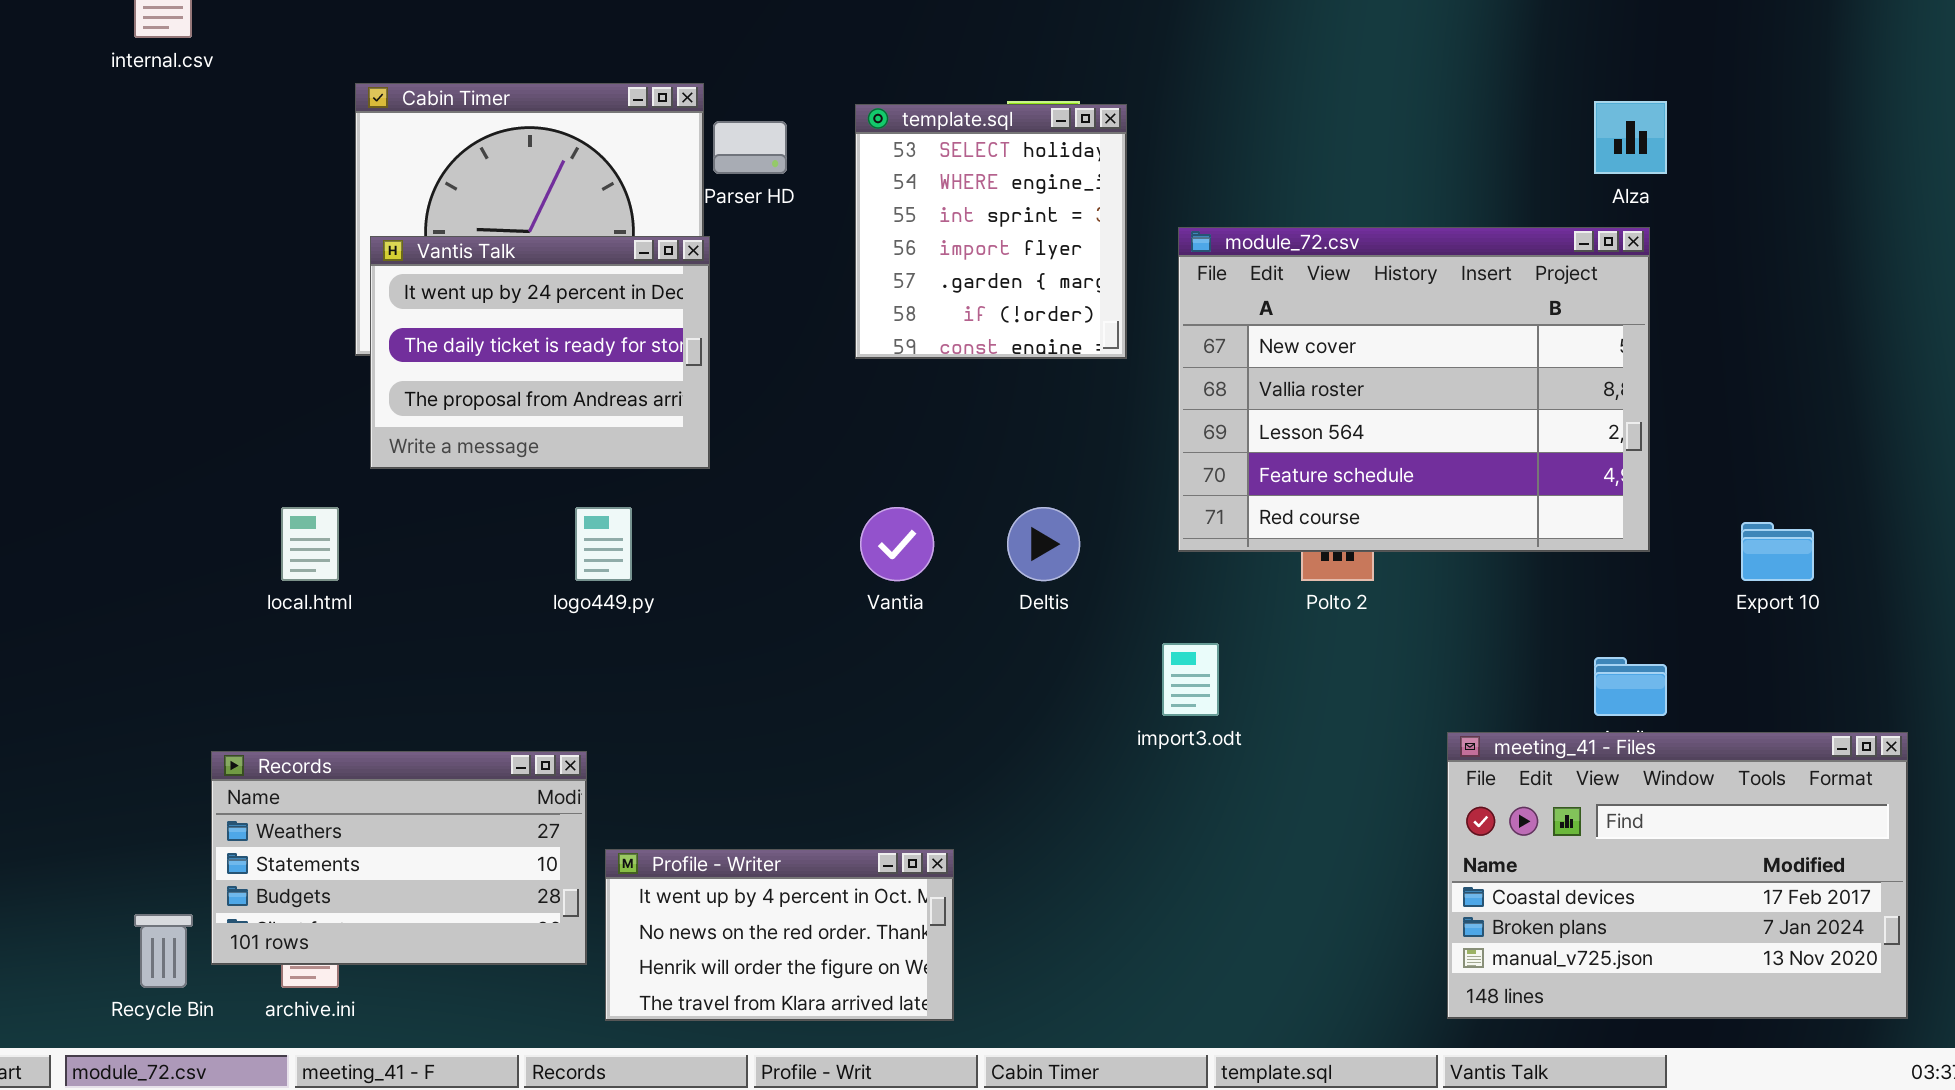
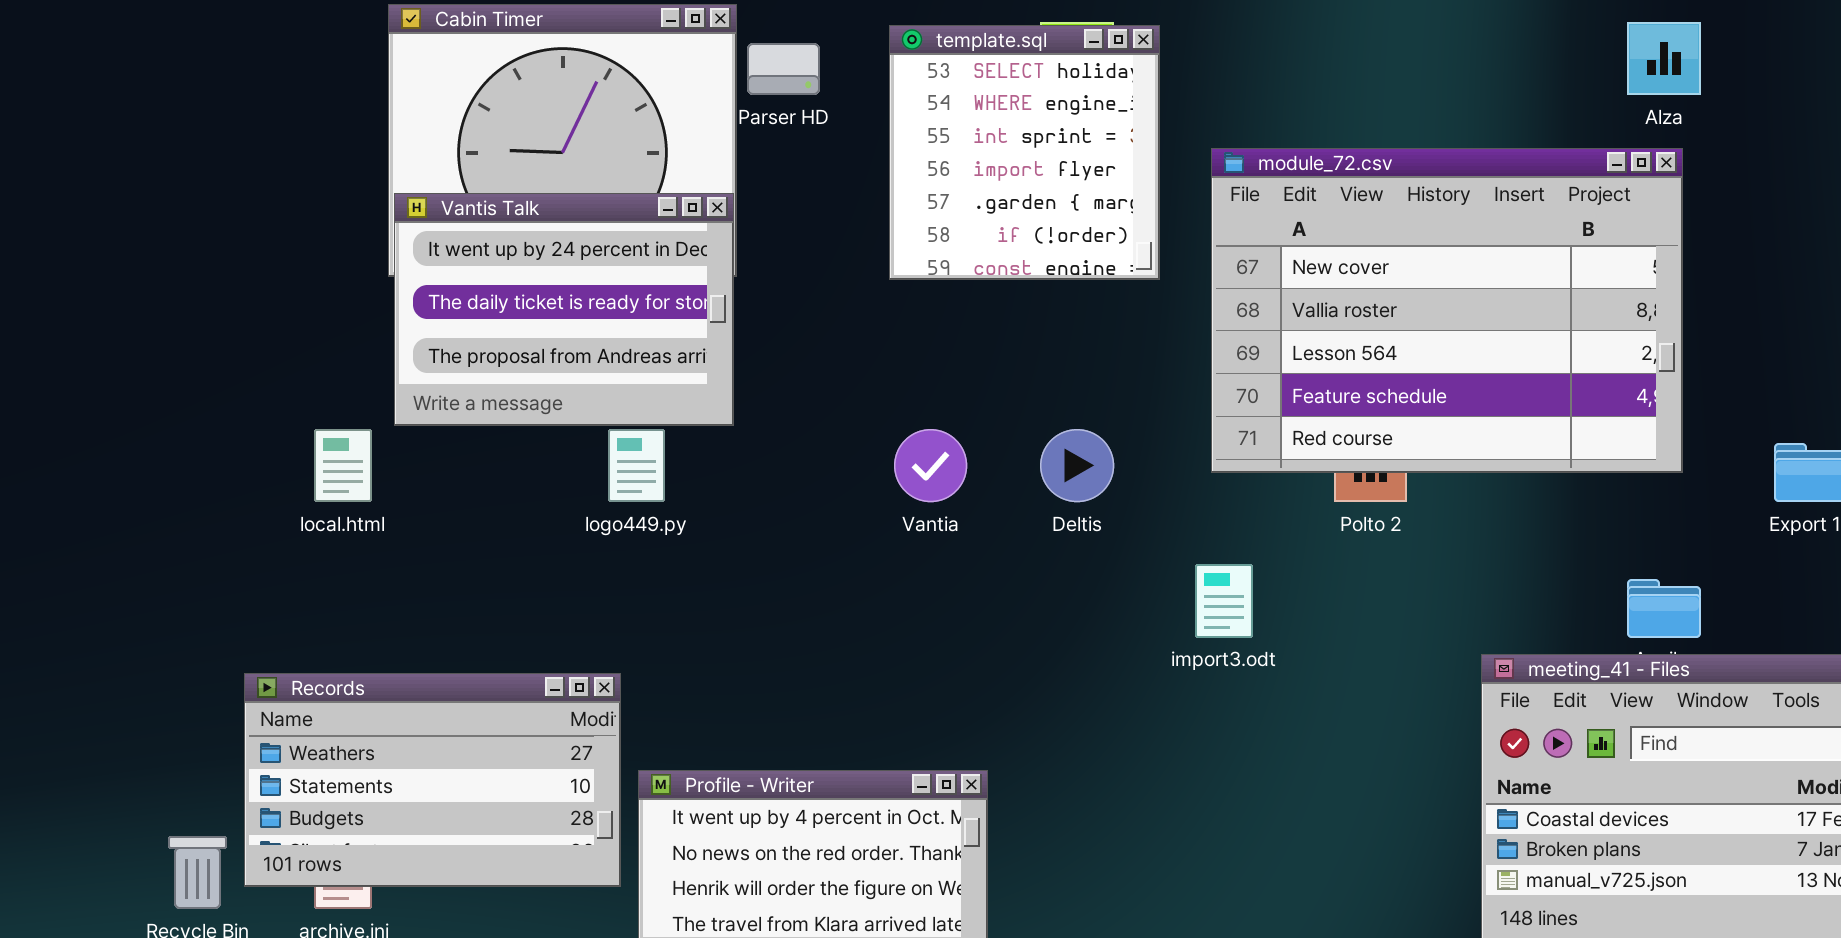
Vantis Talk: [370,236,710,469] -> [394,193,734,426], moved

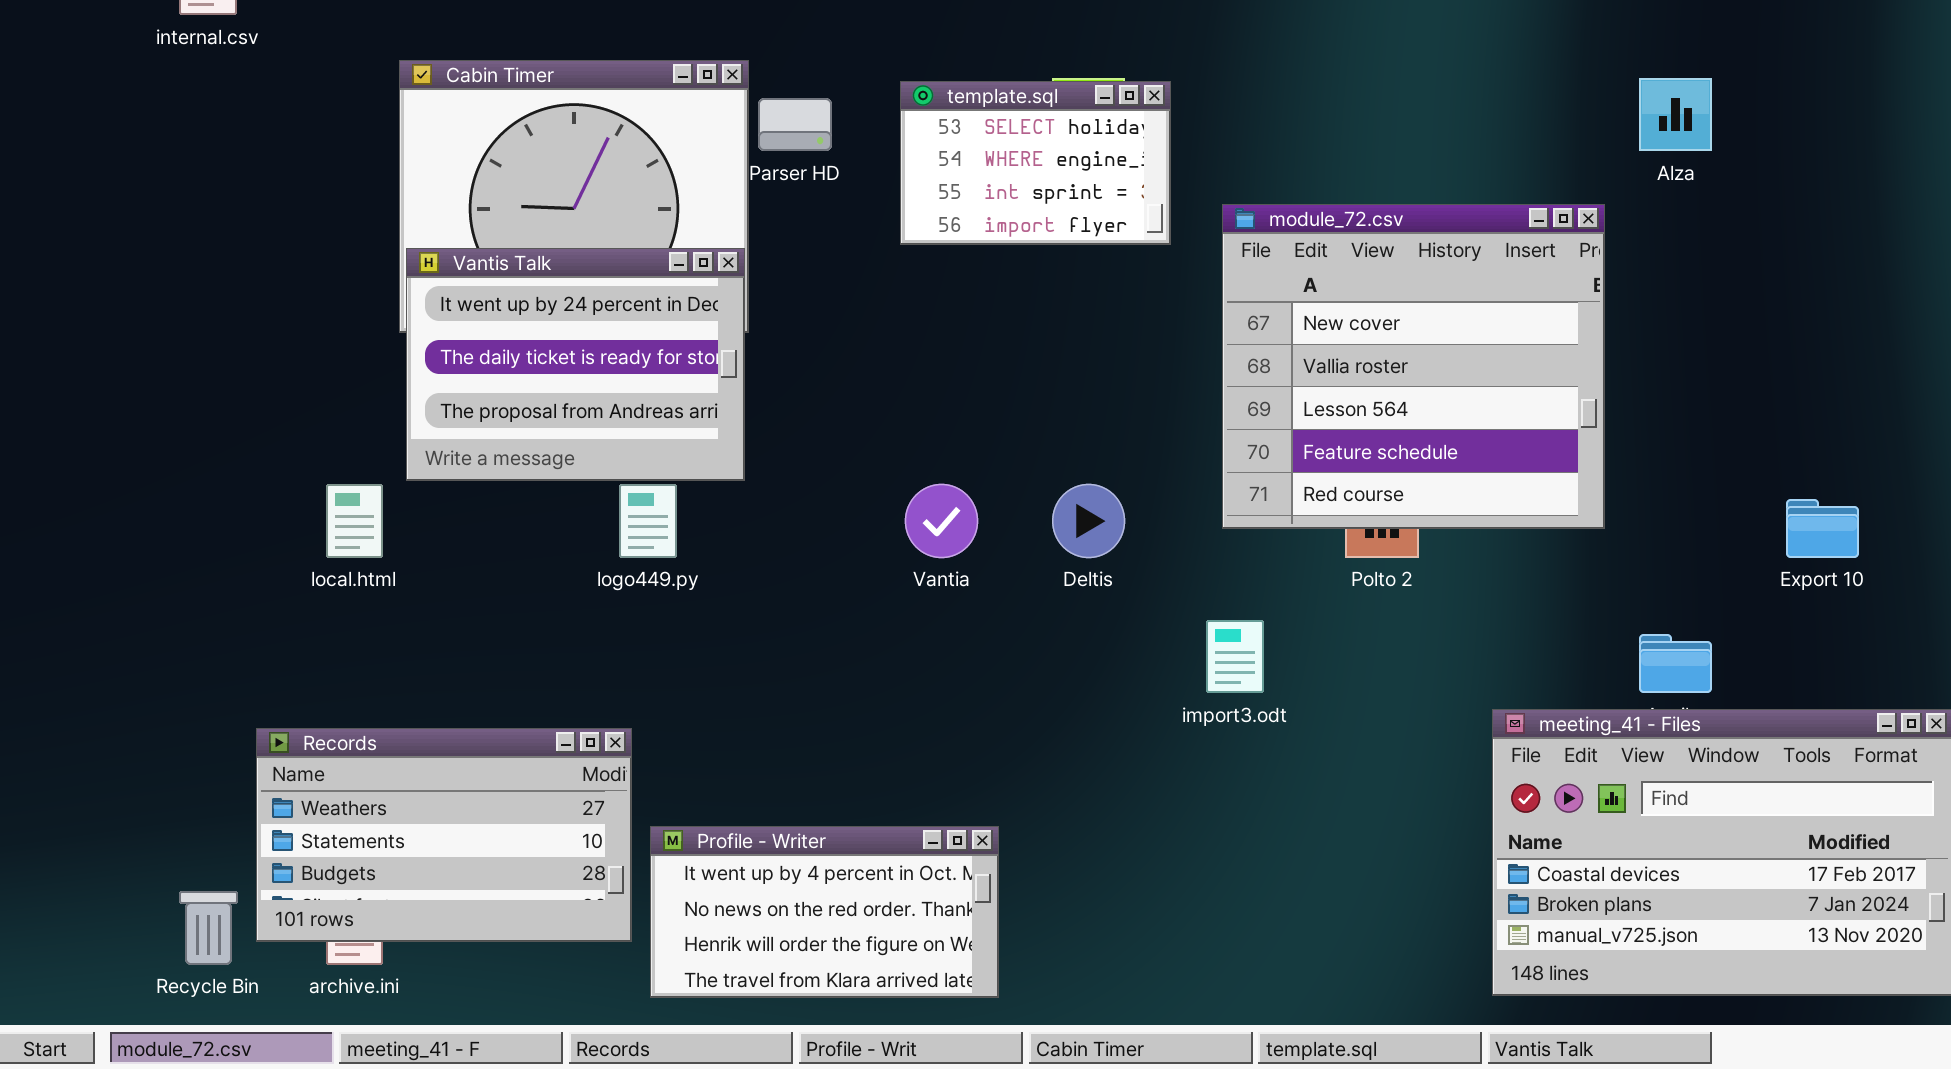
template.sql: [889,25,1160,280] -> [900,81,1171,245], resized
module_72.csv: [1211,148,1683,473] -> [1222,204,1605,529], resized

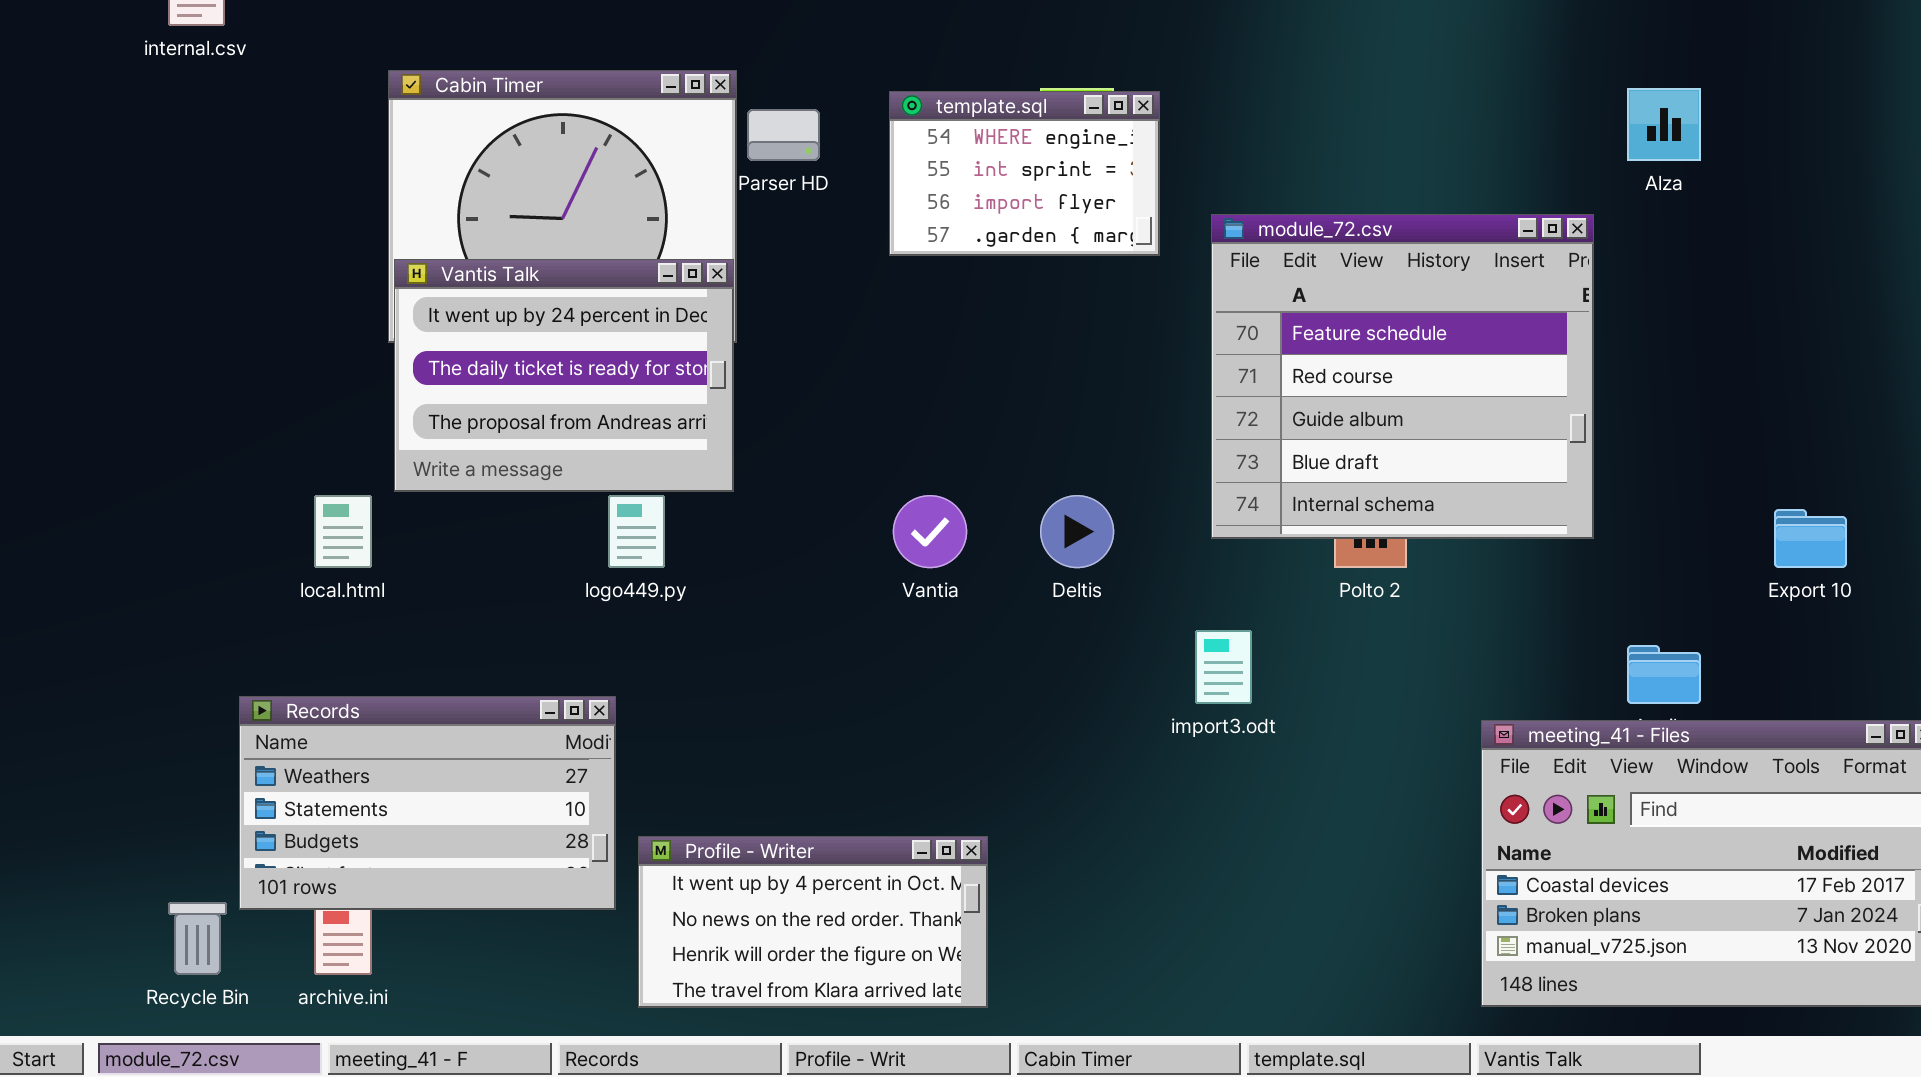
template.sql: [900,81,1171,245] -> [889,91,1160,256], scrolled down 1 row
module_72.csv: [1222,204,1605,529] -> [1211,214,1594,539], scrolled down 3 rows
Records: [256,728,632,942] -> [239,696,616,910], moved

